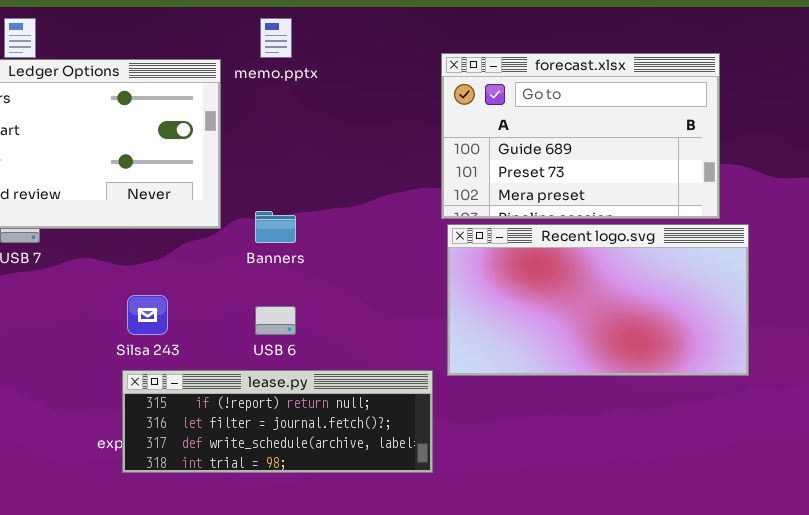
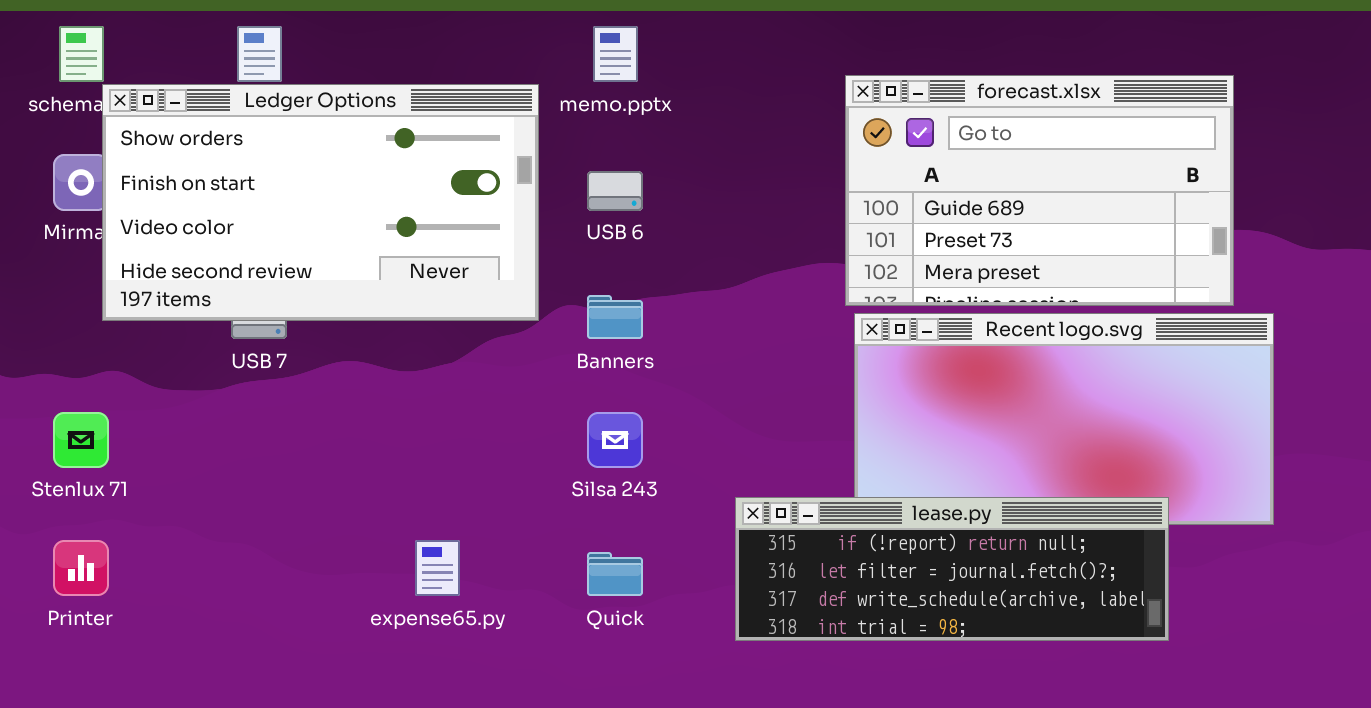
Silsa 243: [127,295,168,335] -> [587,412,643,468], moved
USB 6: [255,306,296,335] -> [587,171,643,211], moved
lease.py: [122,370,433,473] -> [735,497,1169,641], moved

